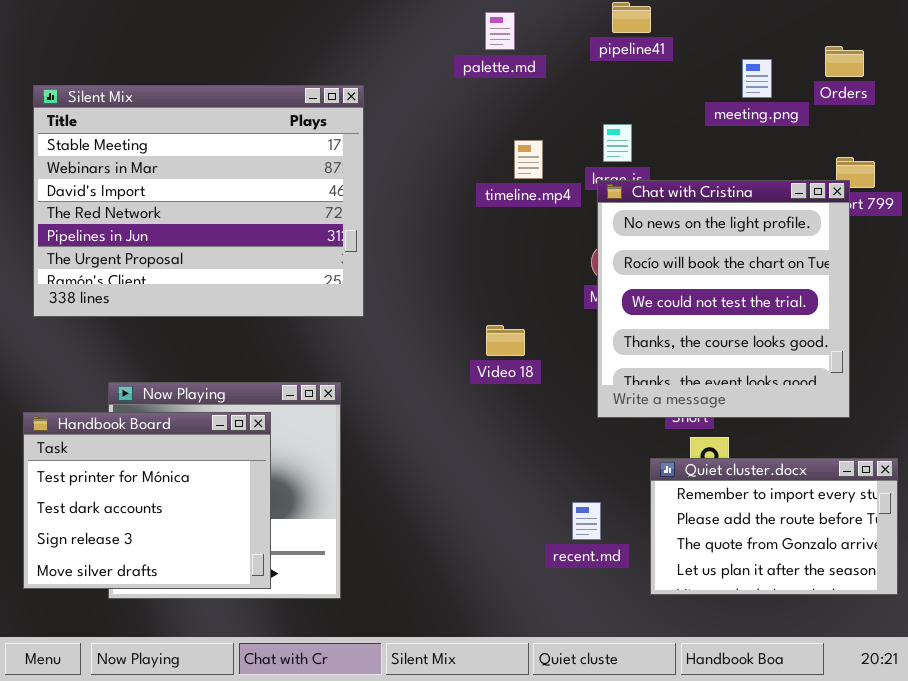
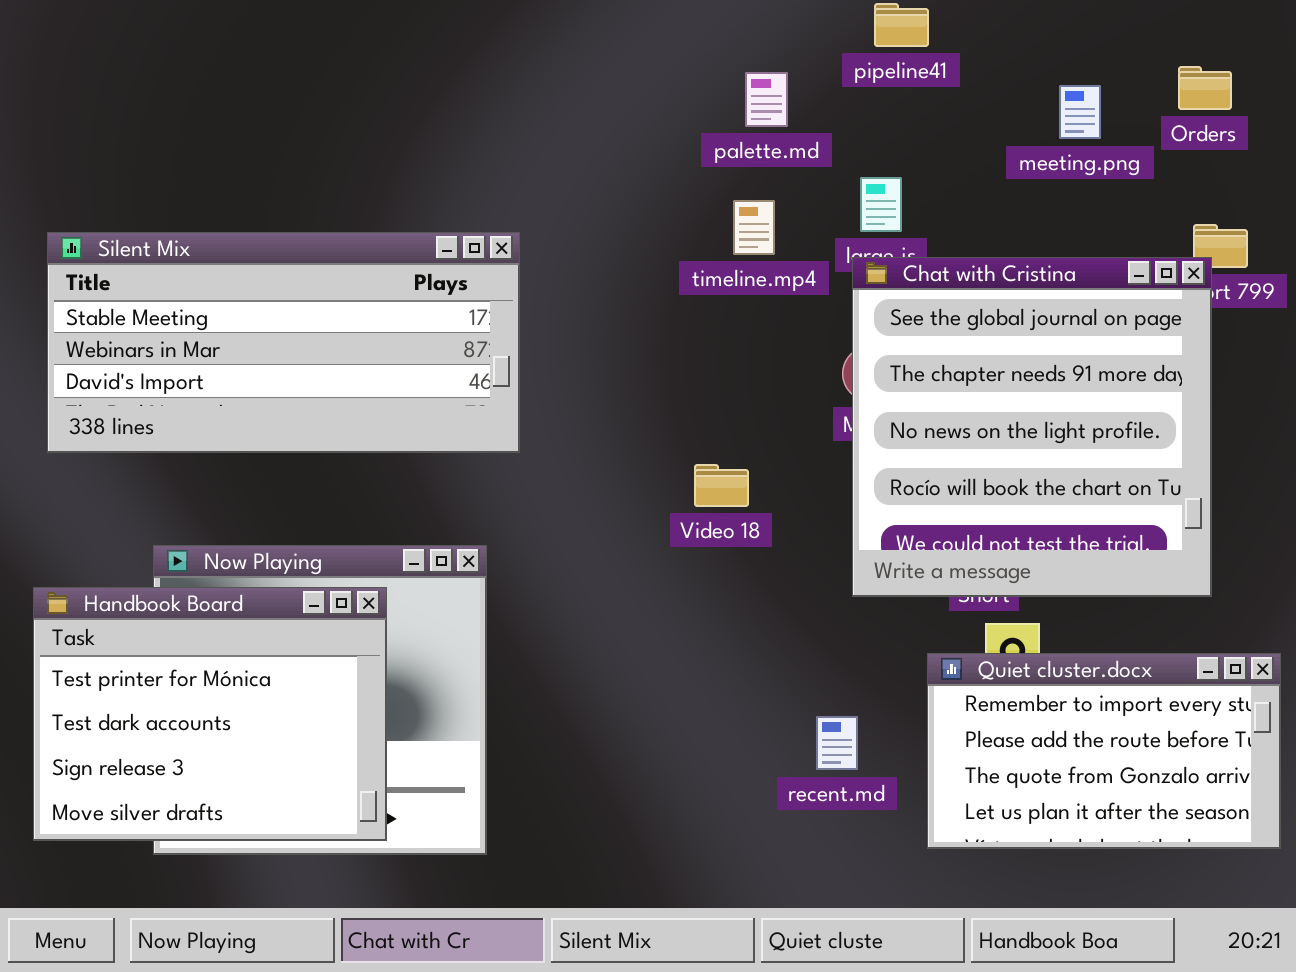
palette.md: [485,12,515,50] -> [745,72,788,127], moved
Silent Mix: [33,85,364,317] -> [47,232,520,453], resized
Chat with Cristina: [597,180,850,418] -> [852,257,1212,597], scrolled up 2 rows

